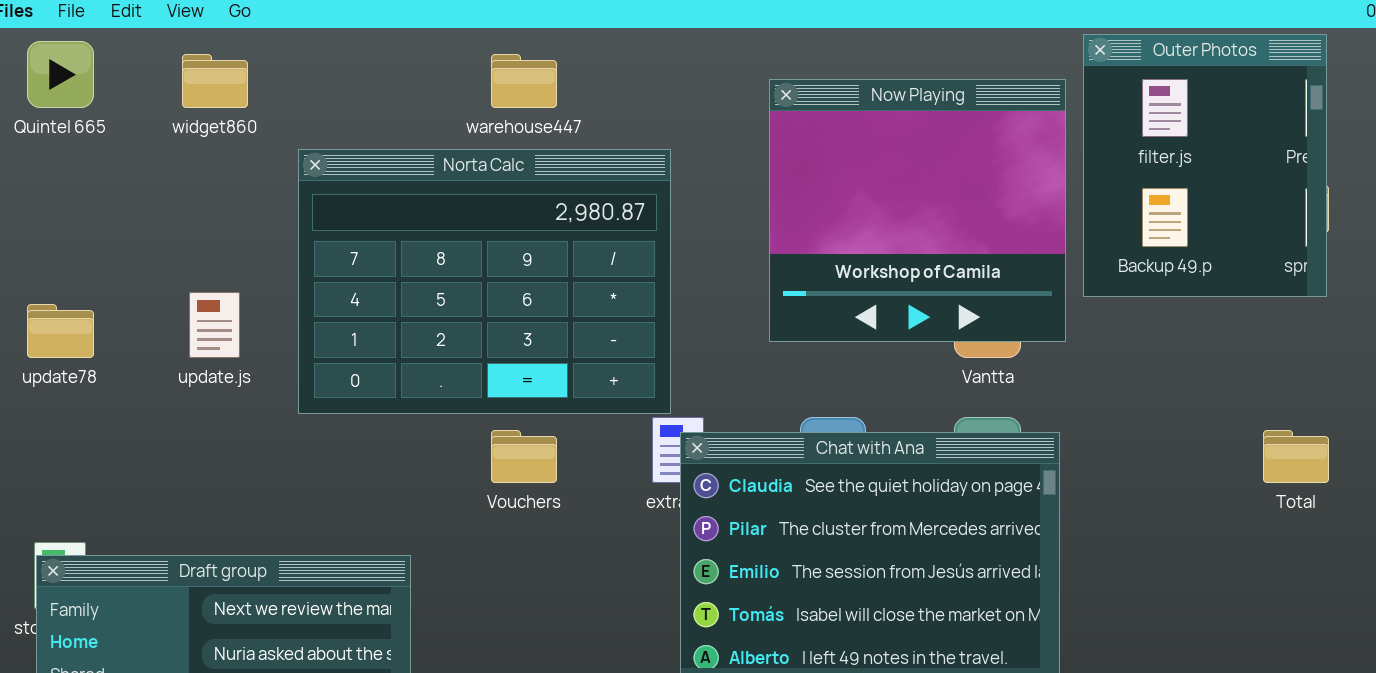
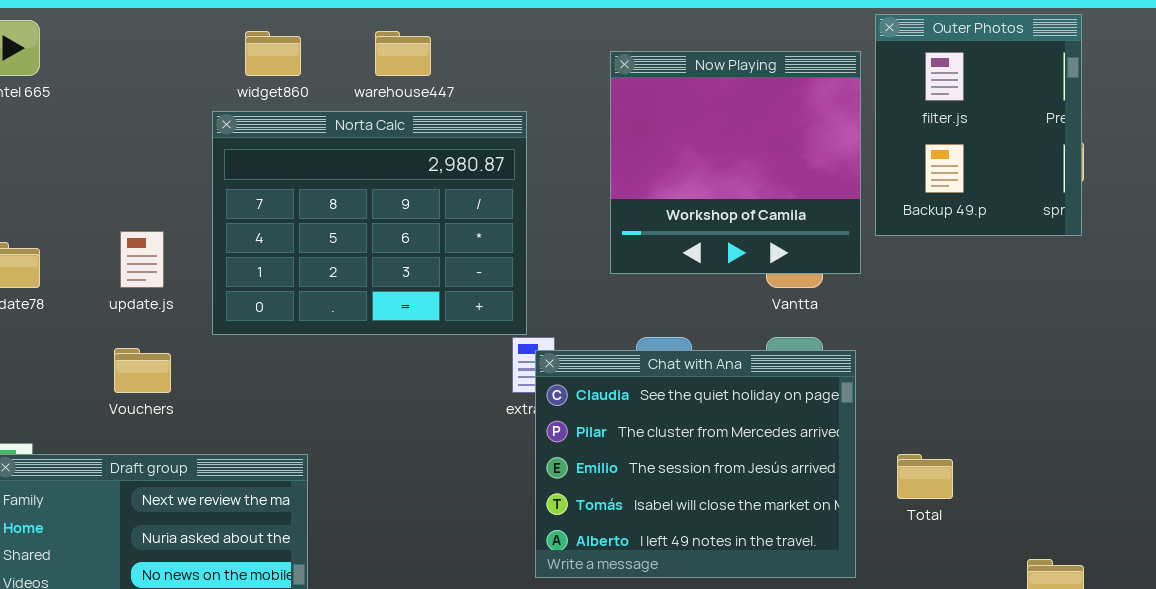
widget860: [182,54,248,108] -> [245,31,301,76], moved
Vouchers: [491,430,557,483] -> [114,348,171,393], moved
Total: [1263,430,1329,483] -> [897,454,953,499], moved

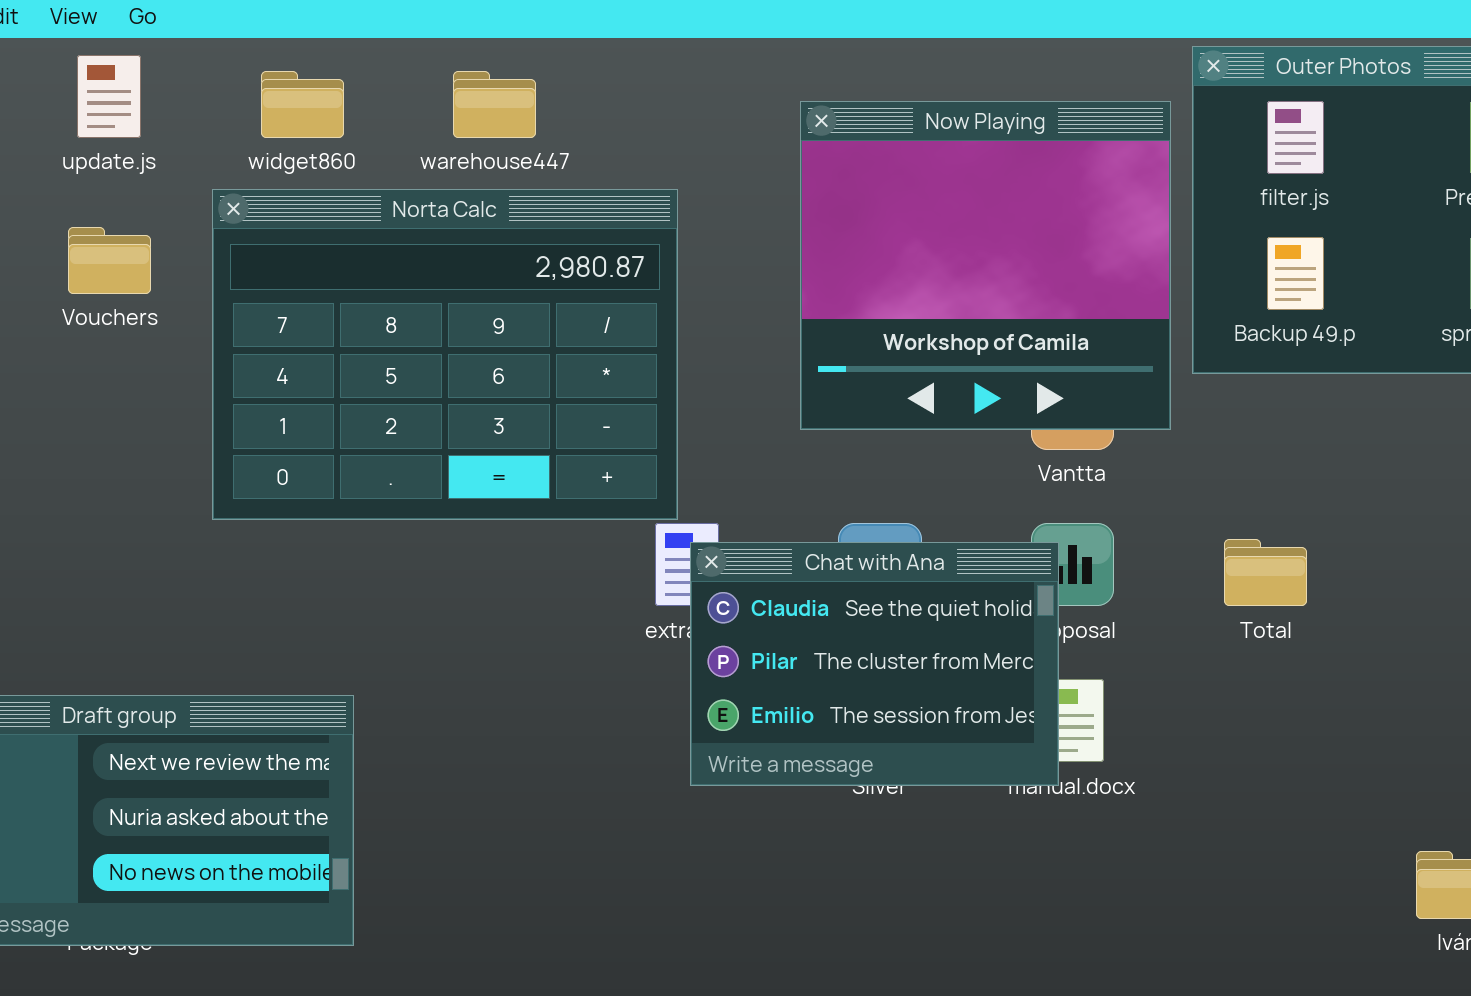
update.js: [120,231,164,288] -> [77,55,141,138], moved
Vouchers: [114,348,171,393] -> [68,227,151,294], moved
Chat with Ana: [535,350,856,578] -> [690,542,1059,786], resized
Total: [897,454,953,499] -> [1224,539,1307,606], moved

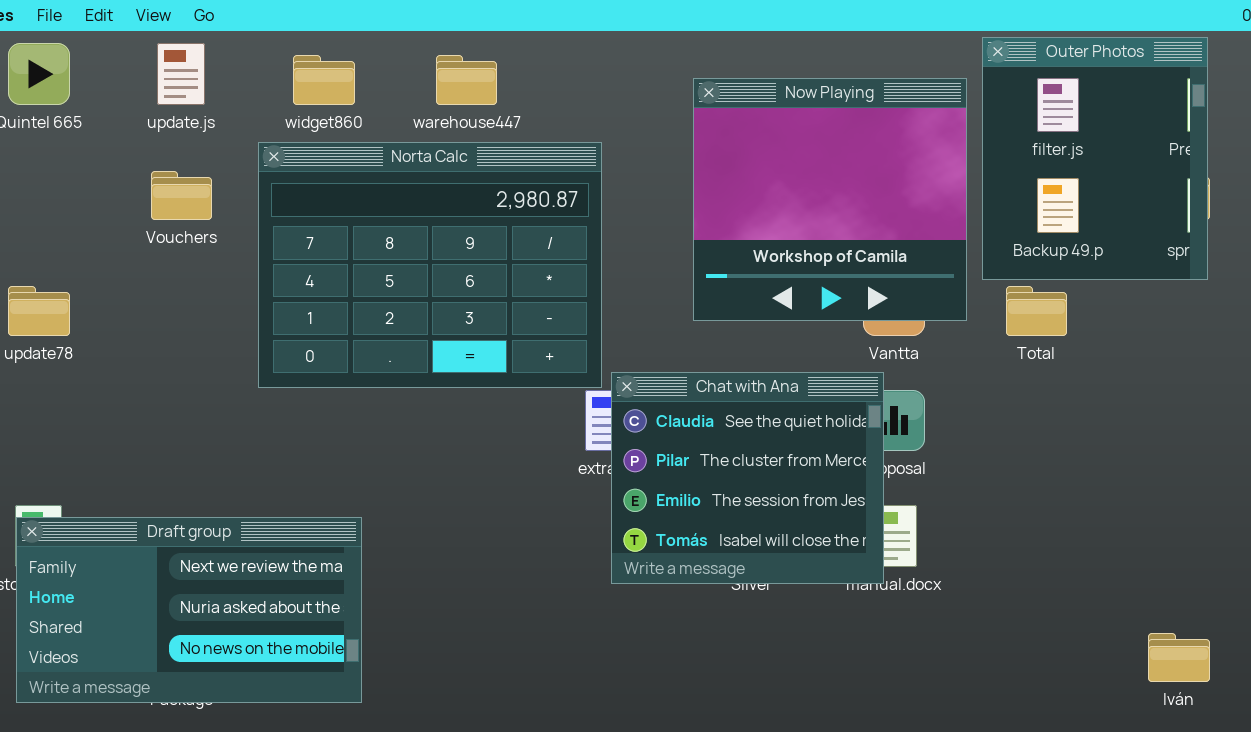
Total: [1224,539,1307,606] -> [1006,286,1067,336], moved
Chat with Ana: [690,542,1059,786] -> [611,372,884,584], resized

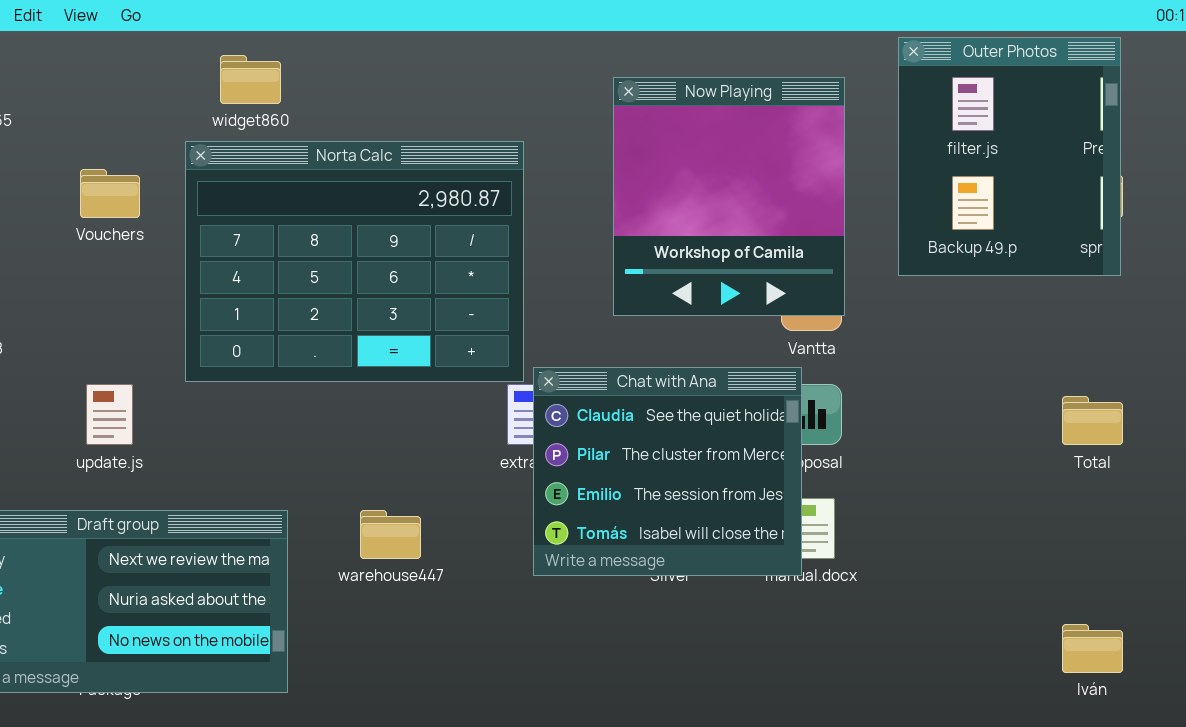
update.js: [157,43,205,105] -> [86,384,133,445], moved
warehouse447: [436,55,497,105] -> [360,510,421,559], moved
Now Playing: [693,78,967,321] -> [613,77,845,316], resized
Total: [1006,286,1067,336] -> [1062,396,1123,445], moved

